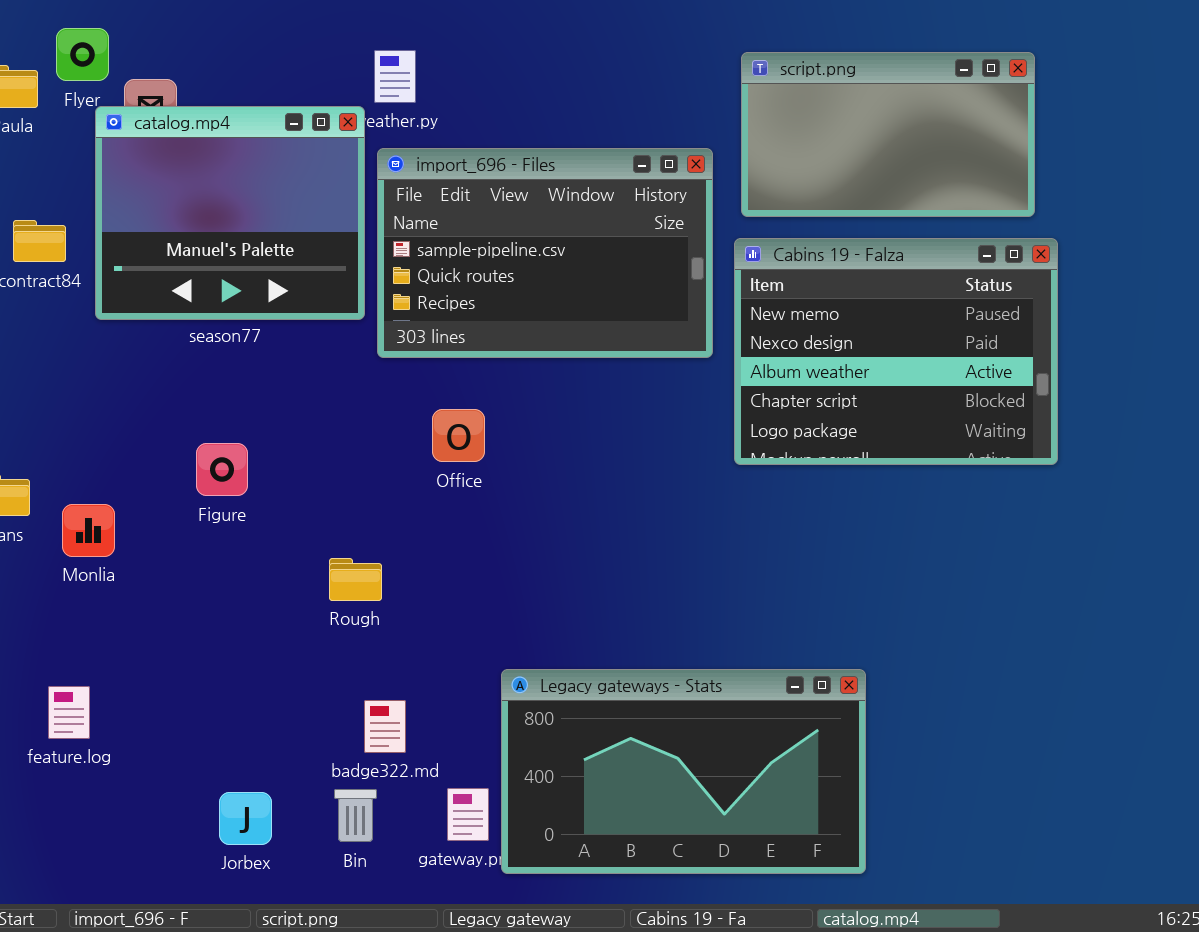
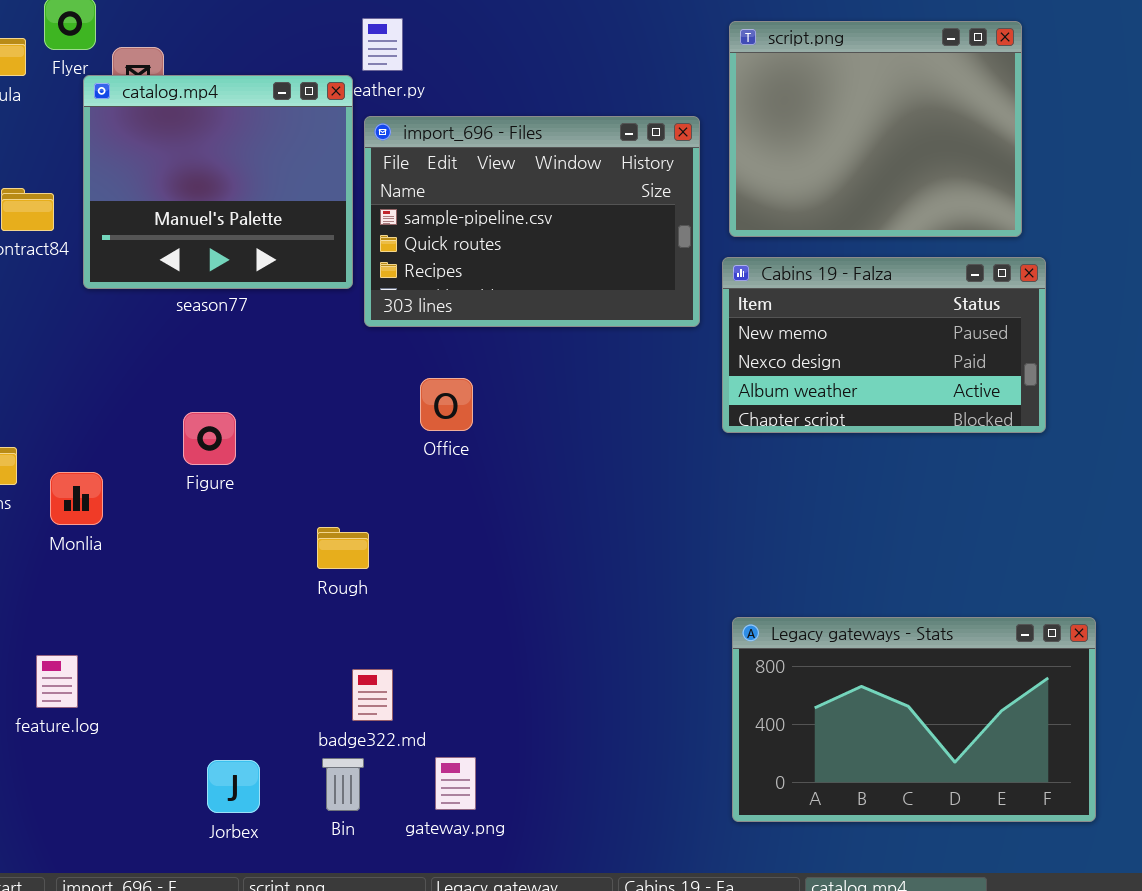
script.png: [741,52,1035,217] -> [729,21,1022,237], resized
Cabins 19 - Falza: [734,238,1058,465] -> [722,257,1046,433], resized
Legacy gateways - Stats: [501,669,866,874] -> [732,617,1096,822], moved

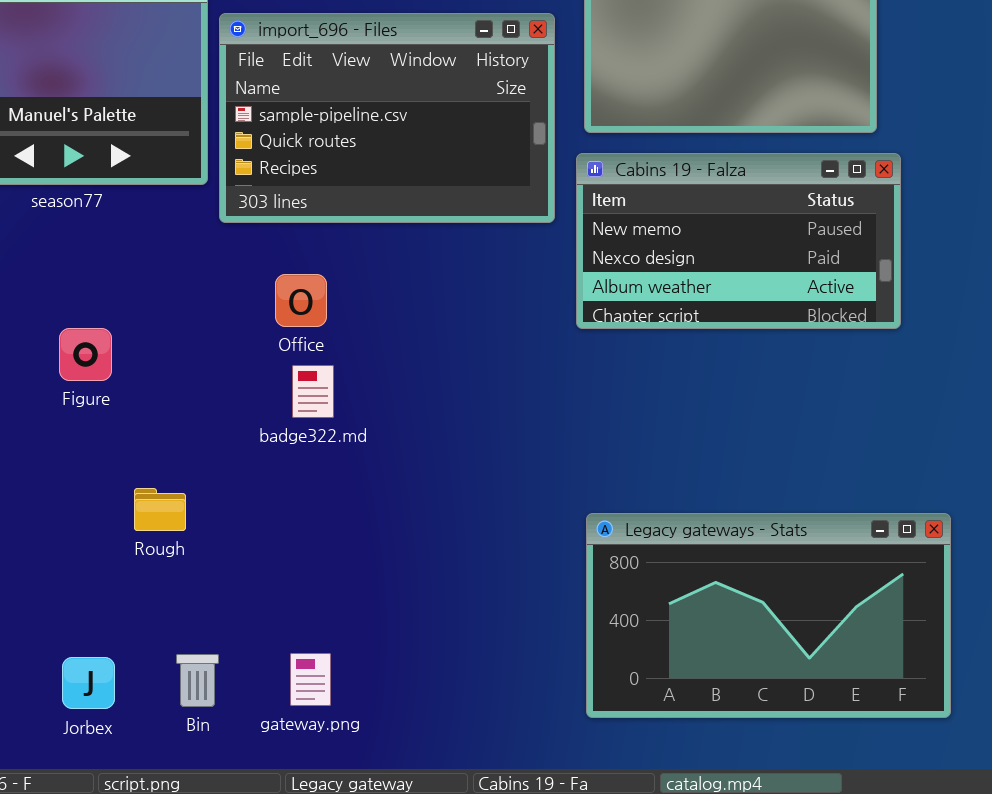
Figure: [183,412,236,465] -> [59,328,112,381], moved
Rough: [317,527,369,569] -> [134,488,186,531], moved
badge322.md: [352,669,393,721] -> [292,365,334,418], moved

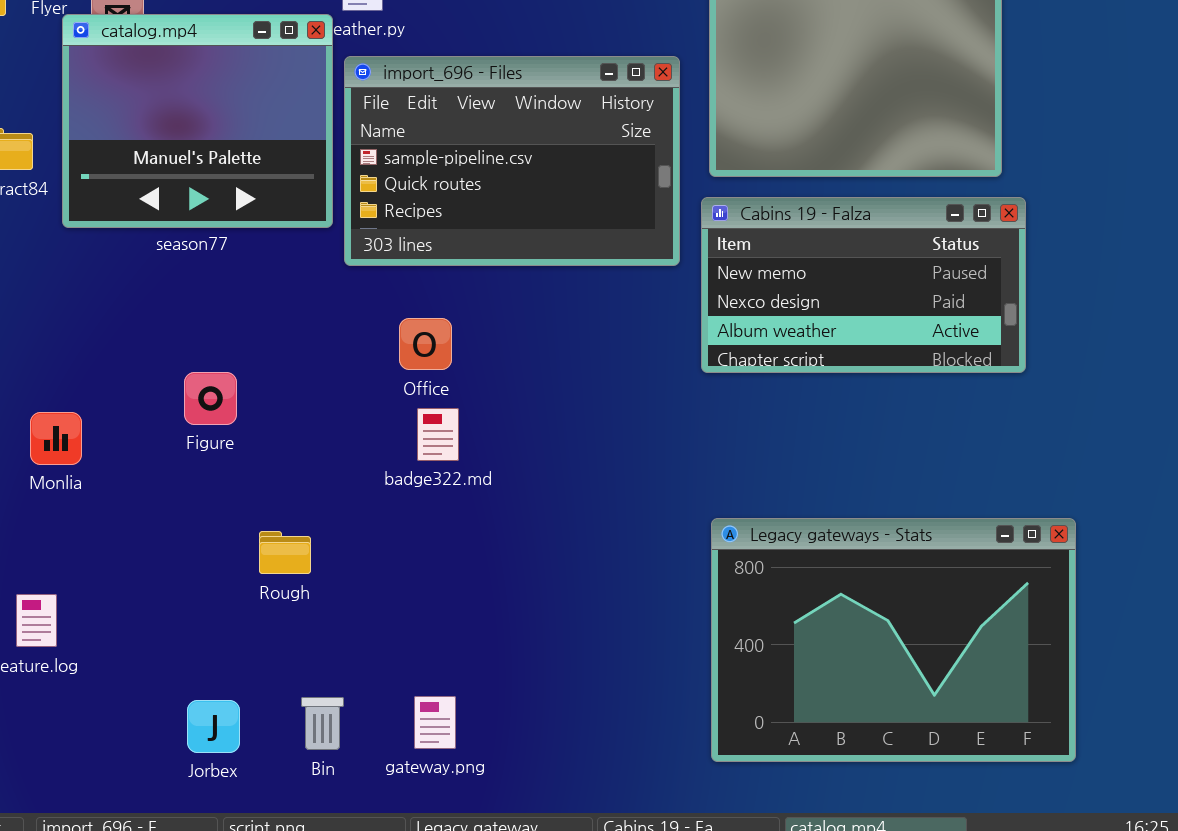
Legacy gateways - Stats: [586,513,951,718] -> [711,518,1076,762], resized

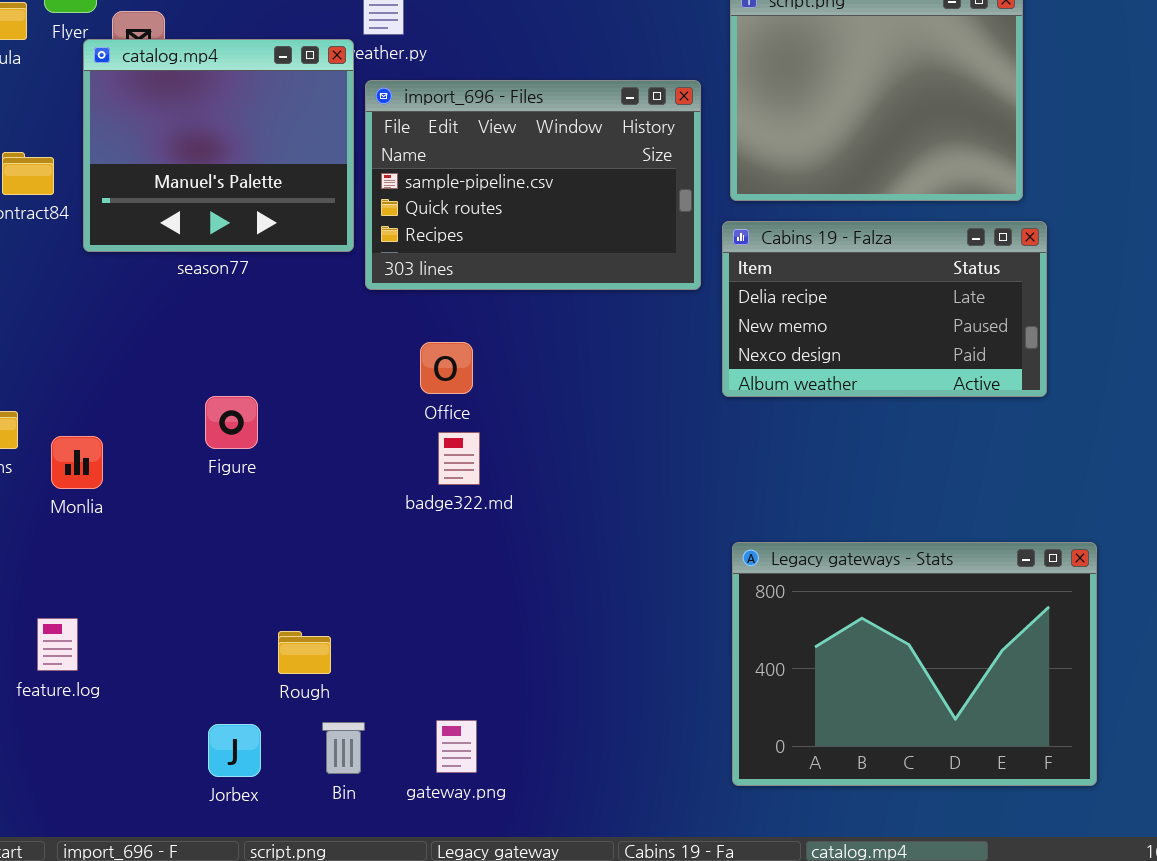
Cabins 19 - Falza: [701,197,1026,373] -> [722,221,1047,397], scrolled up 1 row
Rough: [259,531,311,574] -> [278,631,331,674], moved

